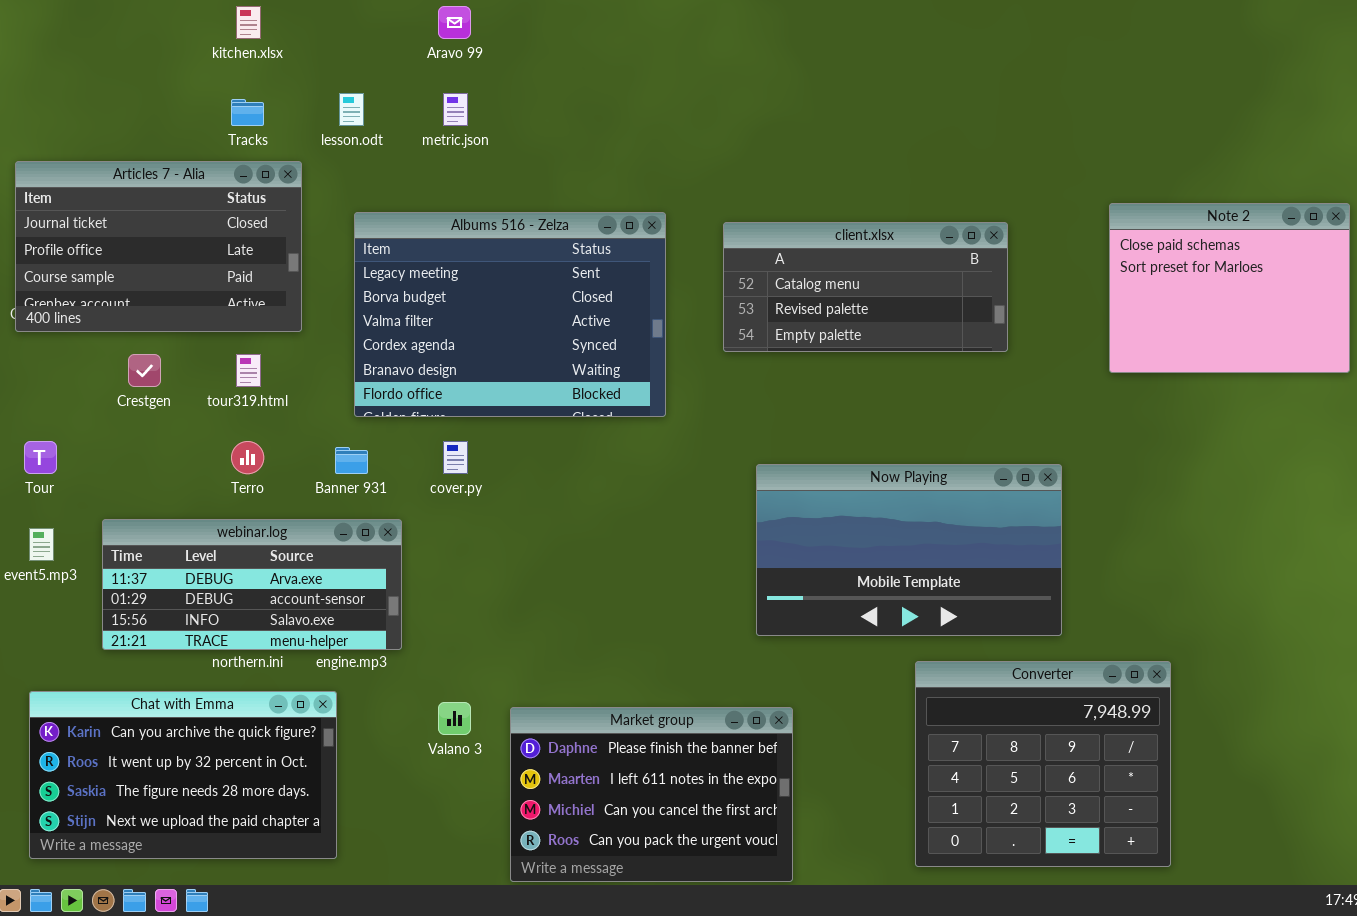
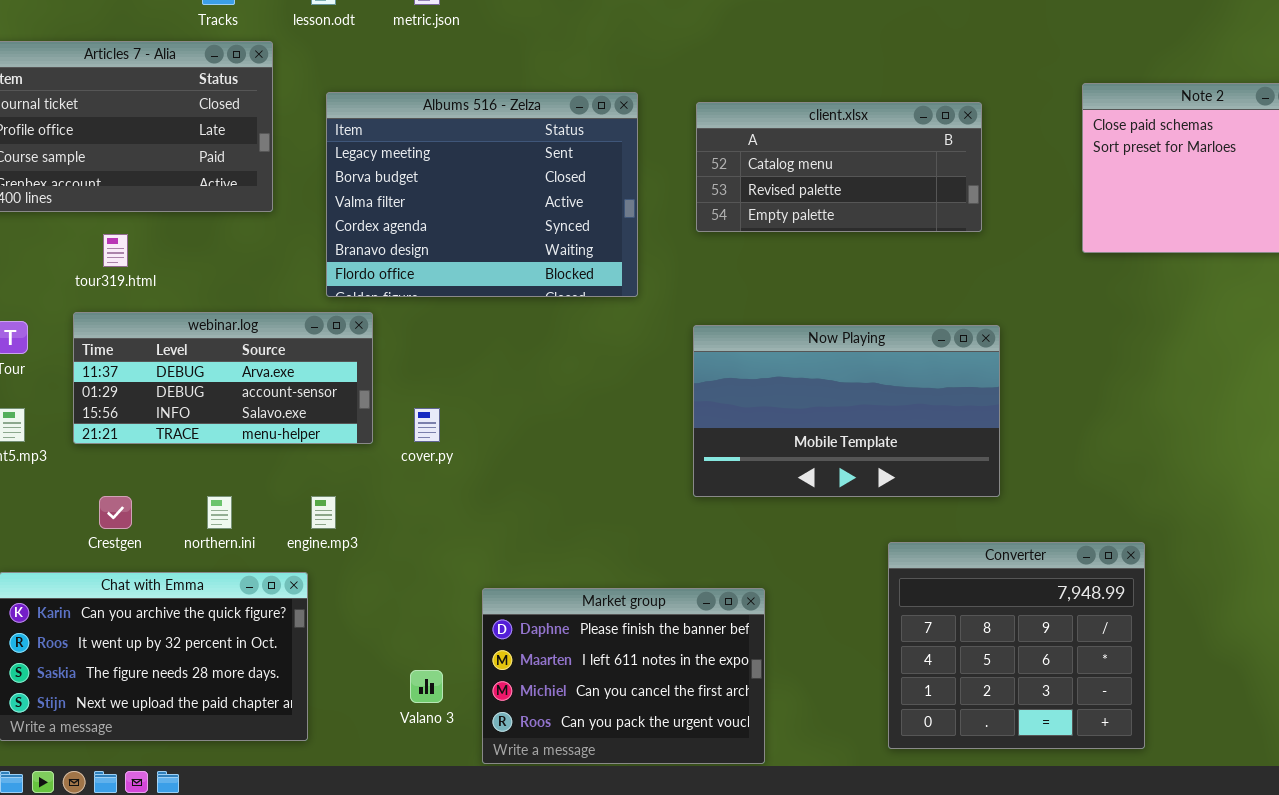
Crestgen: [128,354,161,387] -> [99,496,132,529], moved
tour319.html: [236,354,261,387] -> [103,234,128,267], moved
cover.py: [443,441,468,474] -> [414,408,440,442], moved
Now Playing: [756,464,1062,636] -> [693,325,1000,497], moved
webinar.log: [102,519,402,650] -> [73,312,373,444], moved
Valano 3: [438,702,471,735] -> [410,670,443,703], moved

